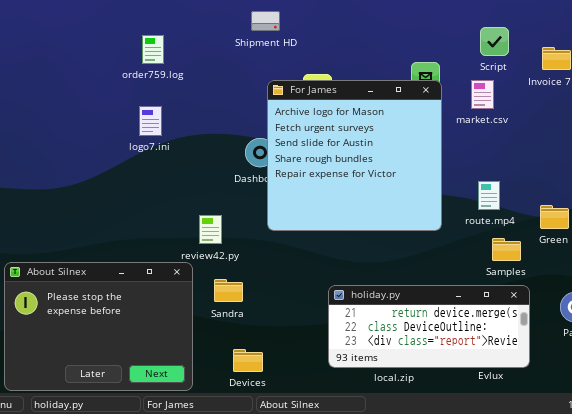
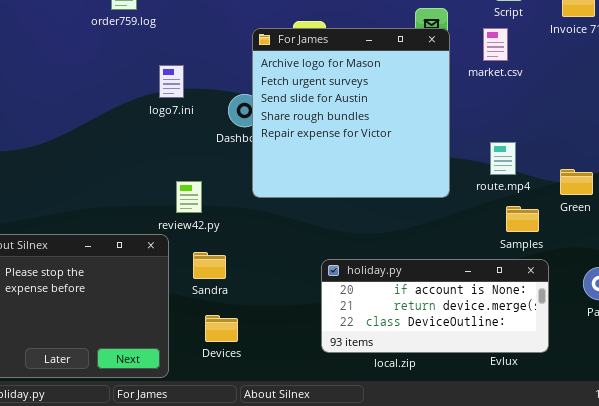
logo7.ini: [139,106,162,136] -> [159,65,184,98], moved
holiday.py: [328,285,530,368] -> [321,259,549,353], scrolled up 1 row
Devices: [233,349,263,372] -> [205,315,238,342], moved

